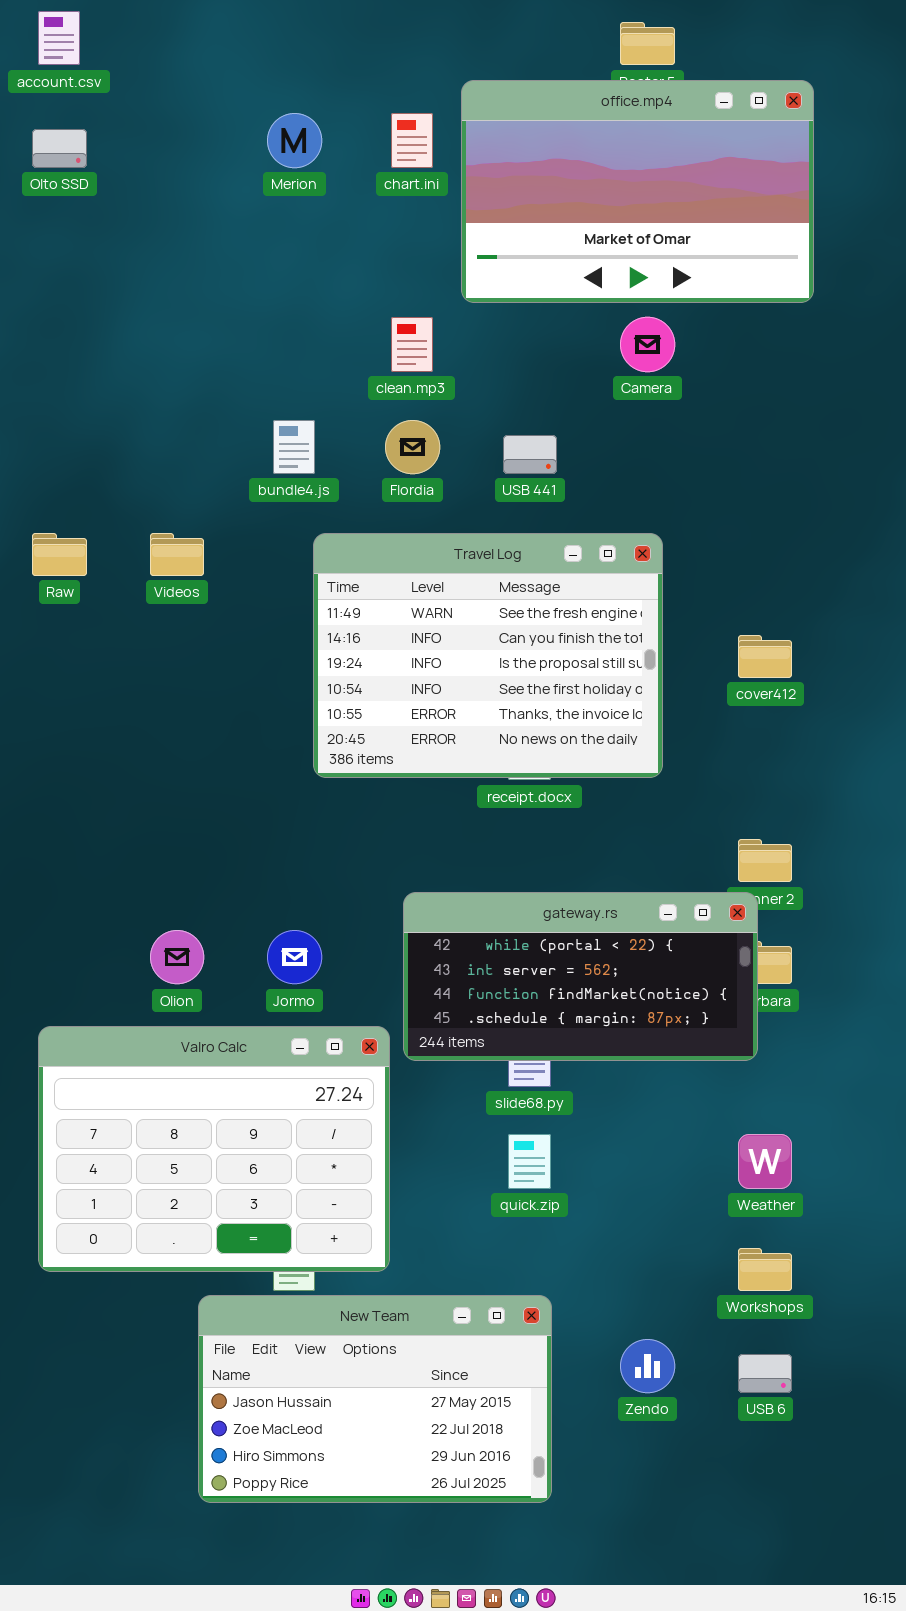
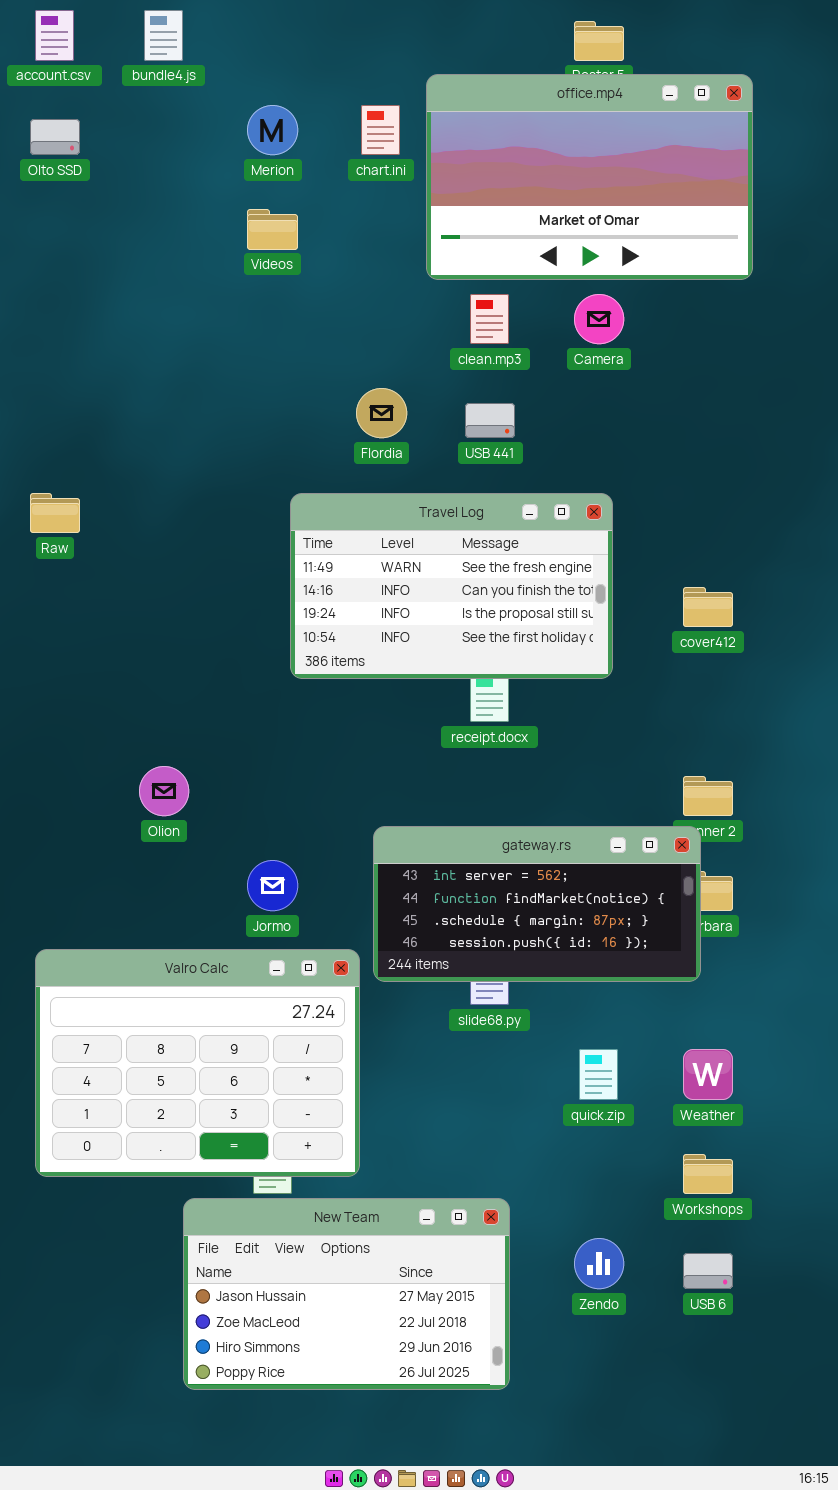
clean.mp3: [391,317,433,372] -> [470,294,509,344], moved
bundle4.js: [273,420,315,474] -> [144,10,183,61], moved
Videos: [150,533,204,576] -> [247,209,298,250], moved
Travel Log: [313,533,663,778] -> [290,493,613,679], resized
gateway.rs: [403,892,758,1061] -> [373,826,701,982], scrolled down 1 row
Olion: [150,930,204,984] -> [139,766,189,816], moved
quick.zip: [508,1134,551,1189] -> [579,1049,618,1100], moved

